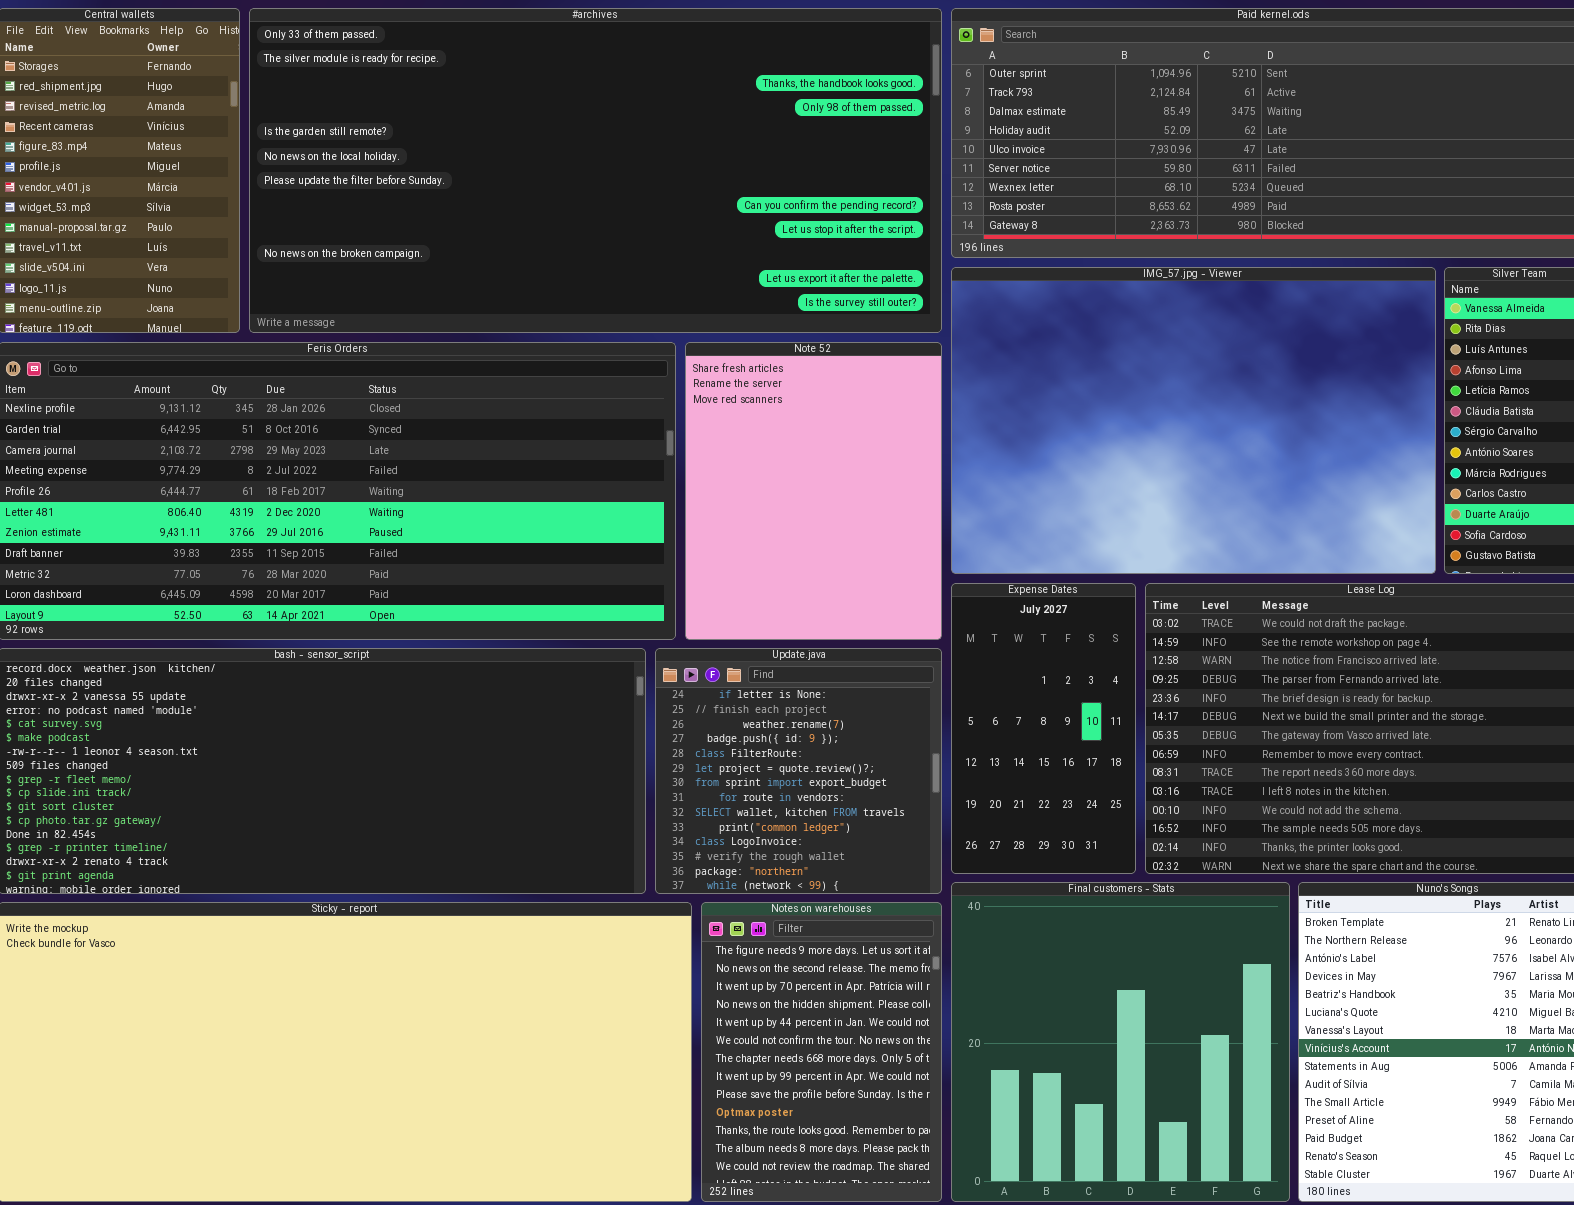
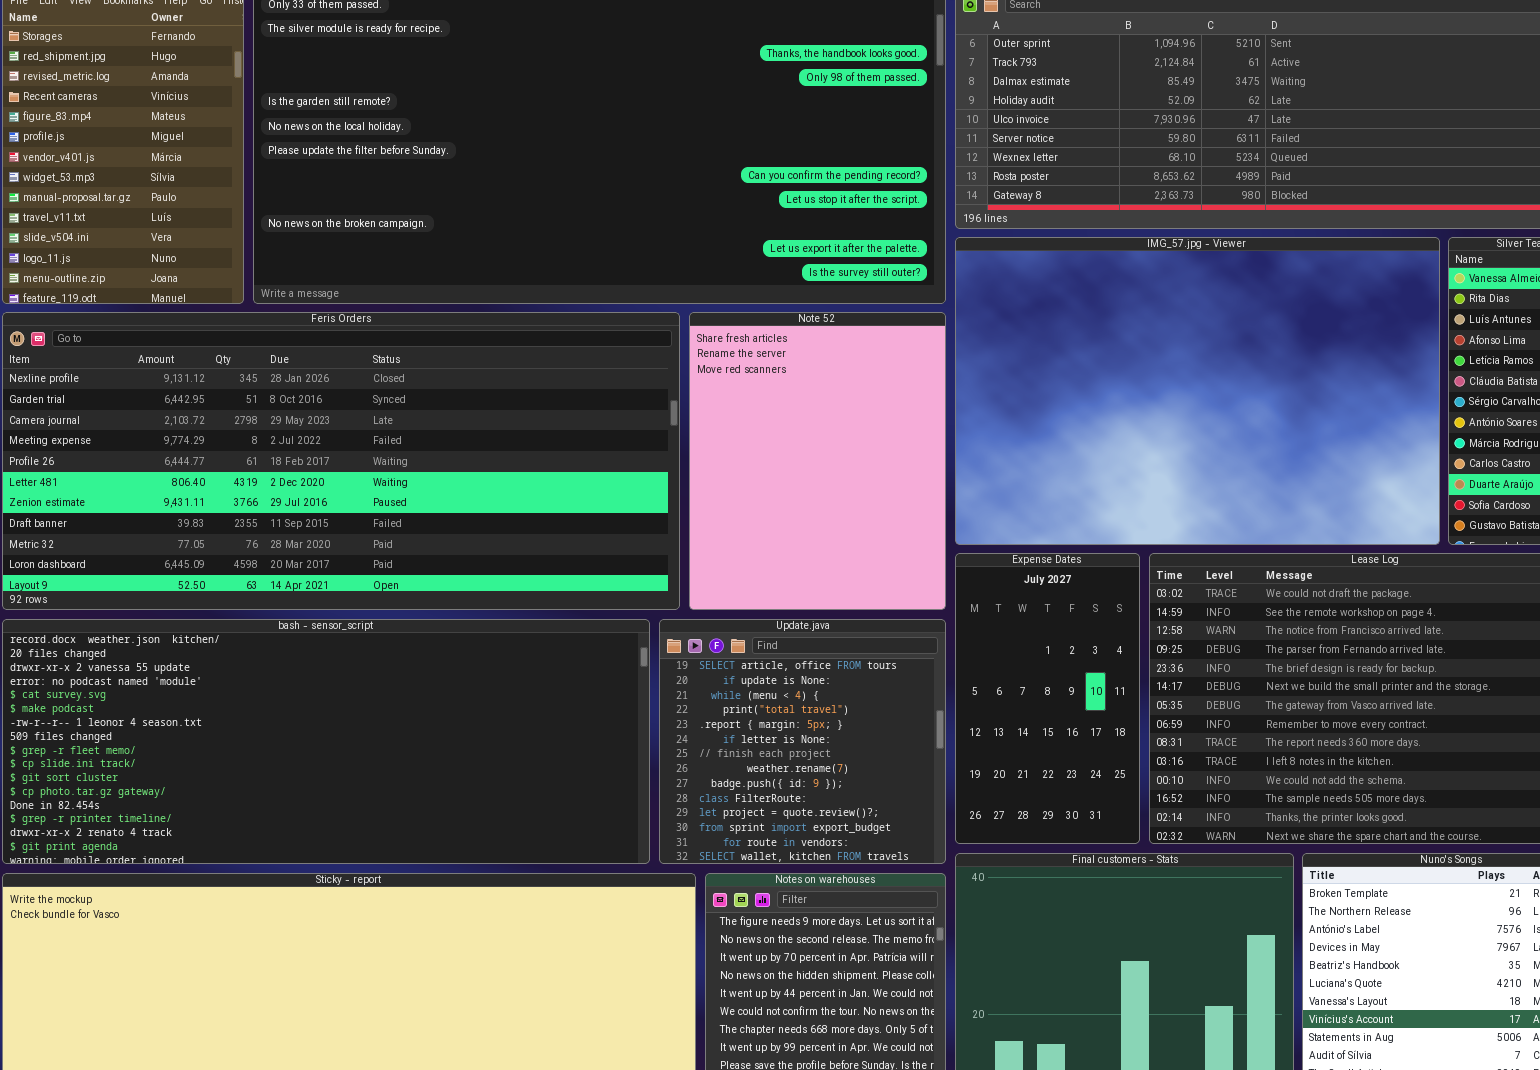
Update.java: [655,648,942,894] -> [659,619,946,864], scrolled up 5 rows

